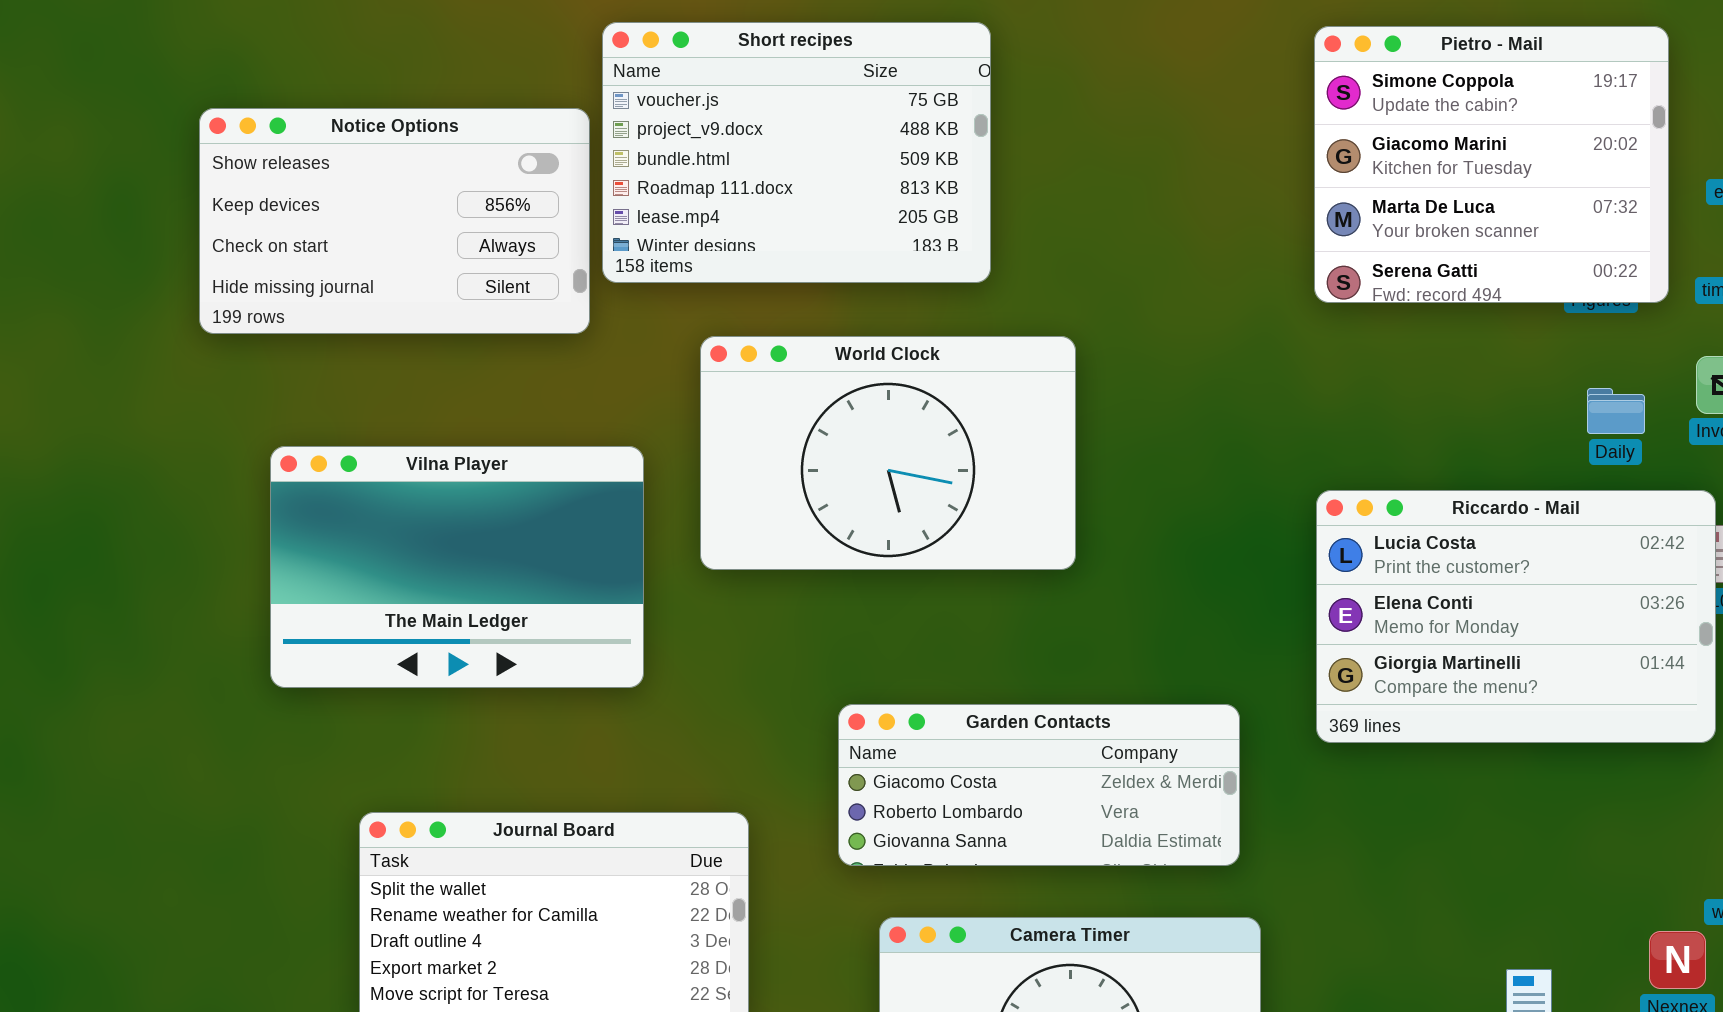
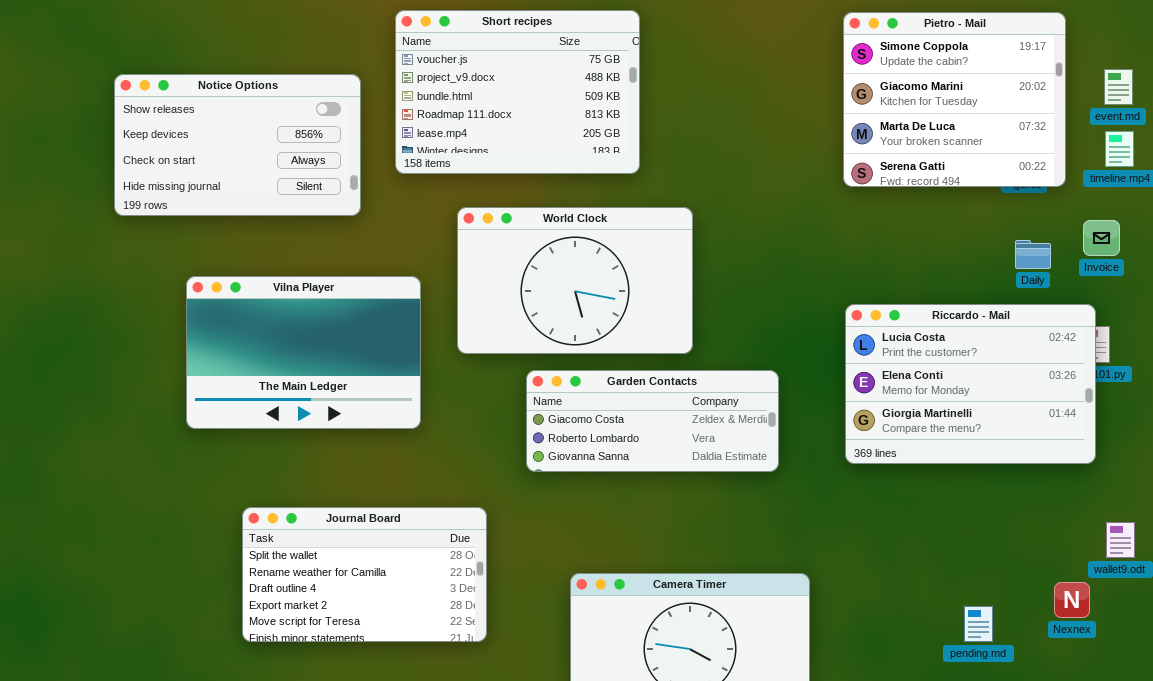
Notice Options: [199,108,590,334] -> [114,74,361,216], moved
Garden Contacts: [838,704,1240,866] -> [526,370,779,472], moved

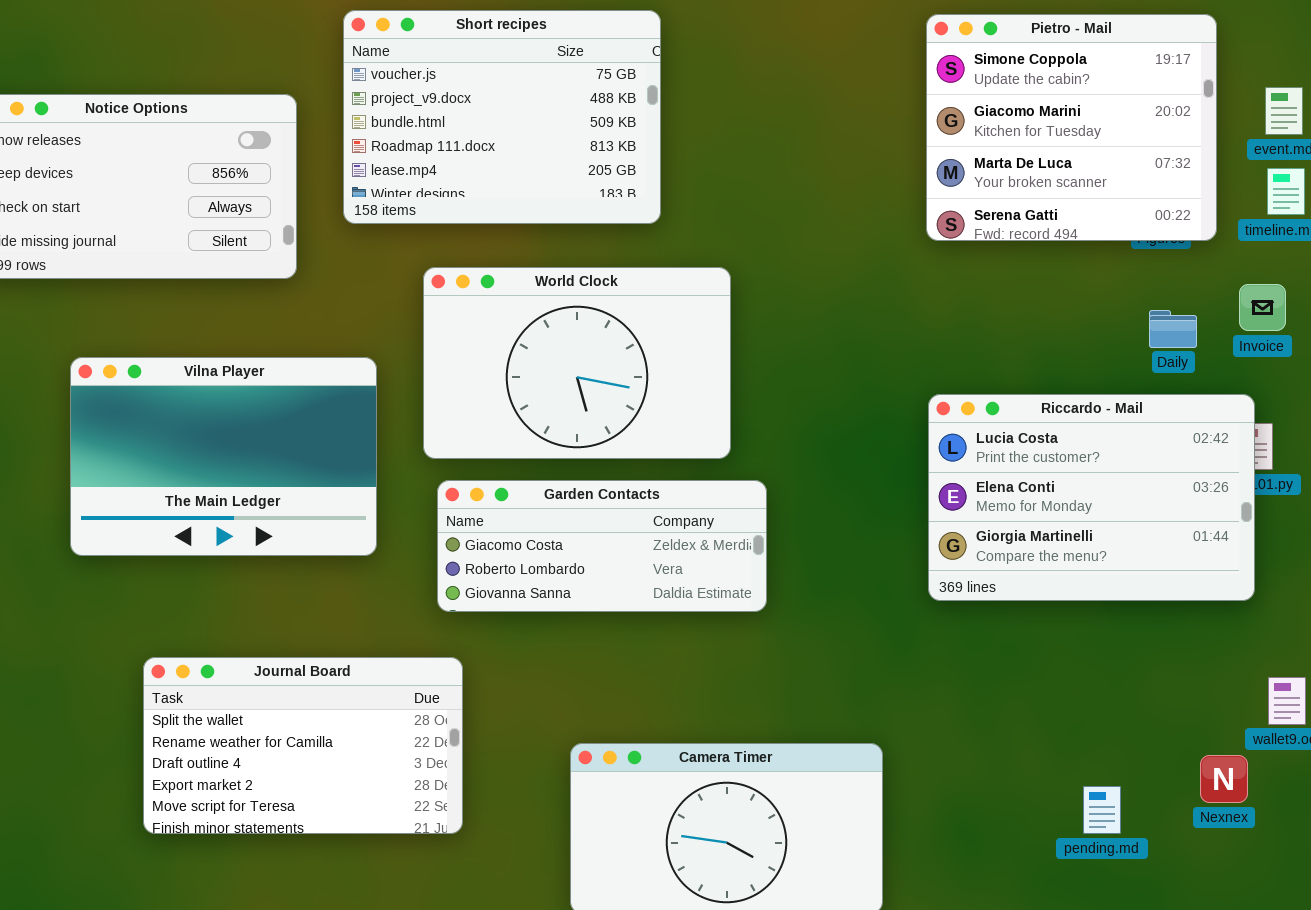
Garden Contacts: [526,370,779,472] -> [437,480,767,612], moved

